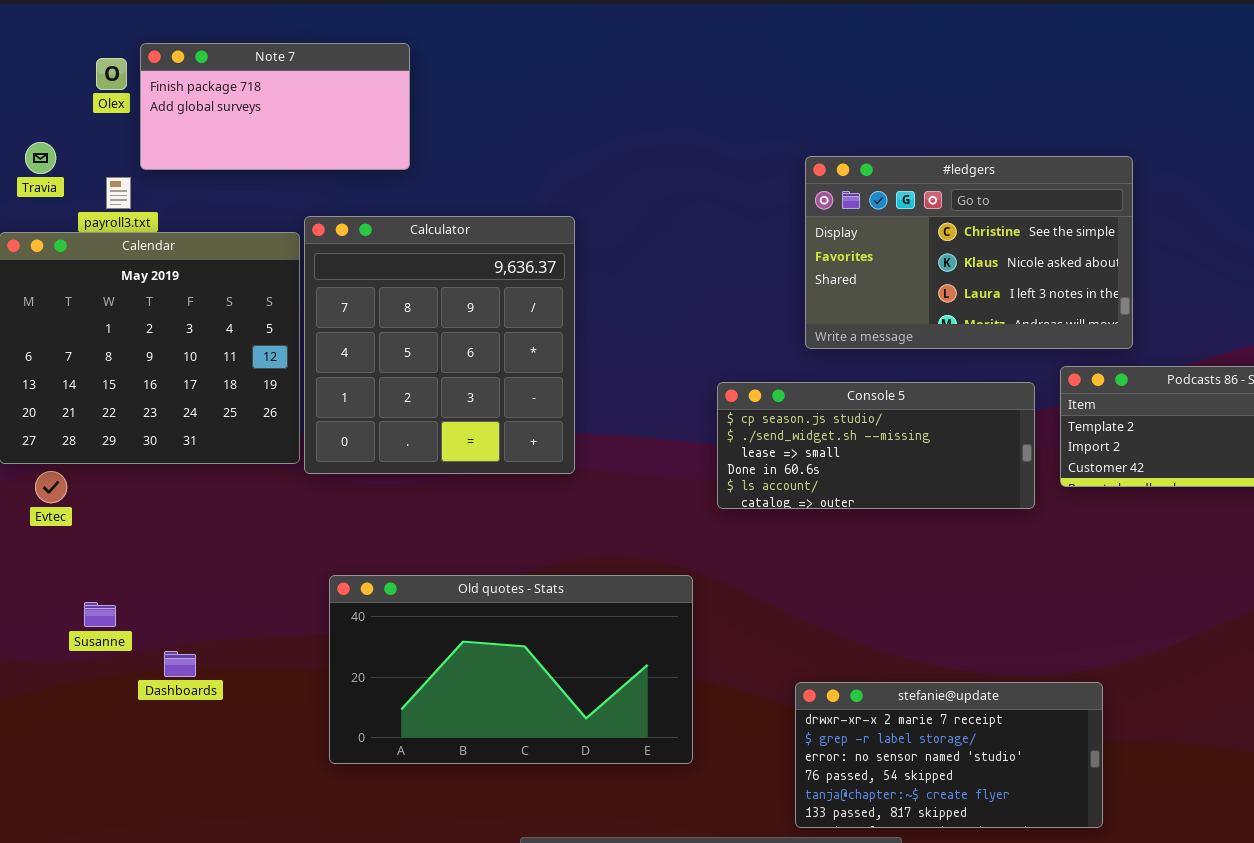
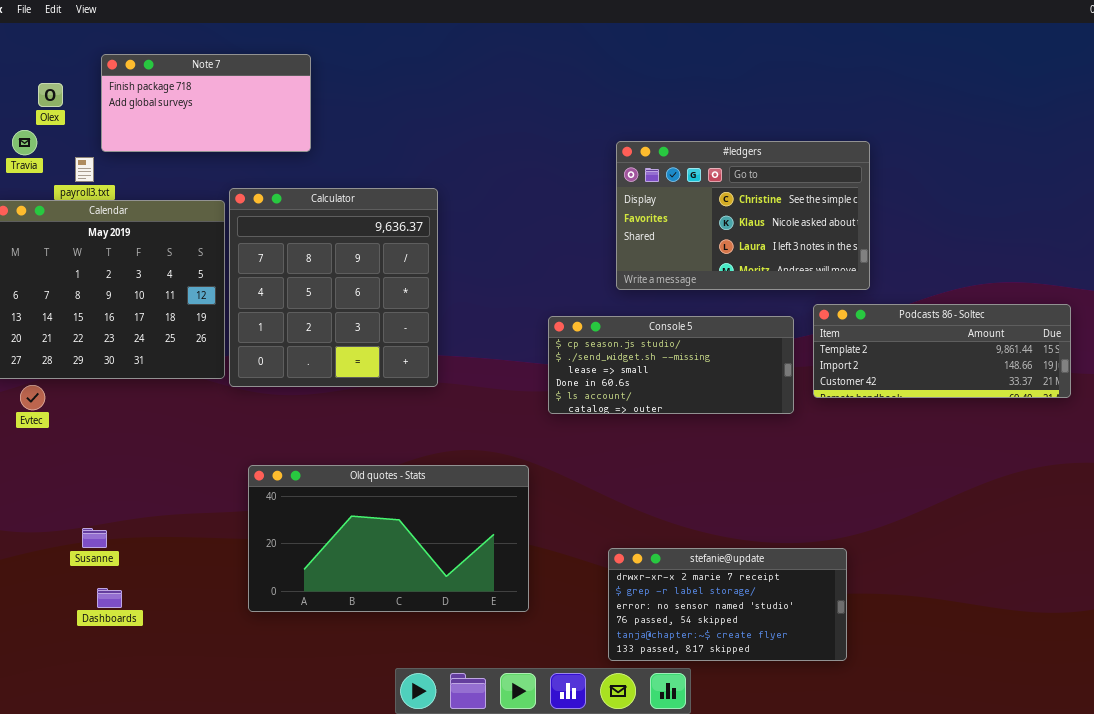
Olex: [96,58,127,90] -> [38,83,63,107], moved
Susanne: [84,602,116,627] -> [82,528,107,548], moved
Dashboards: [164,651,196,677] -> [97,588,122,608], moved

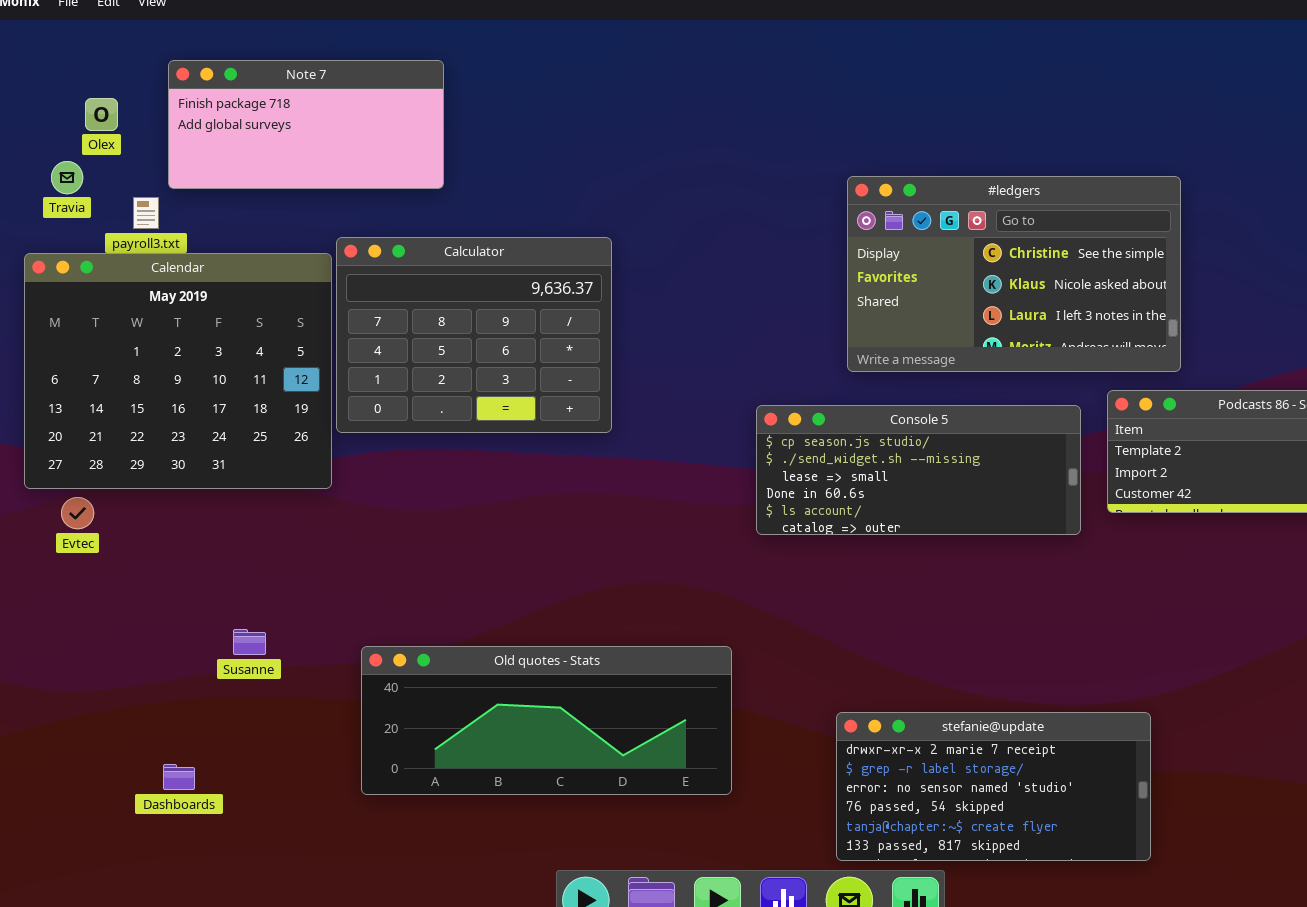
Calculator: [229,188,438,387] -> [336,237,612,433], resized
Old quotes - Stats: [248,465,529,612] -> [361,646,732,795], resized
Susanne: [82,528,107,548] -> [233,629,266,655], moved

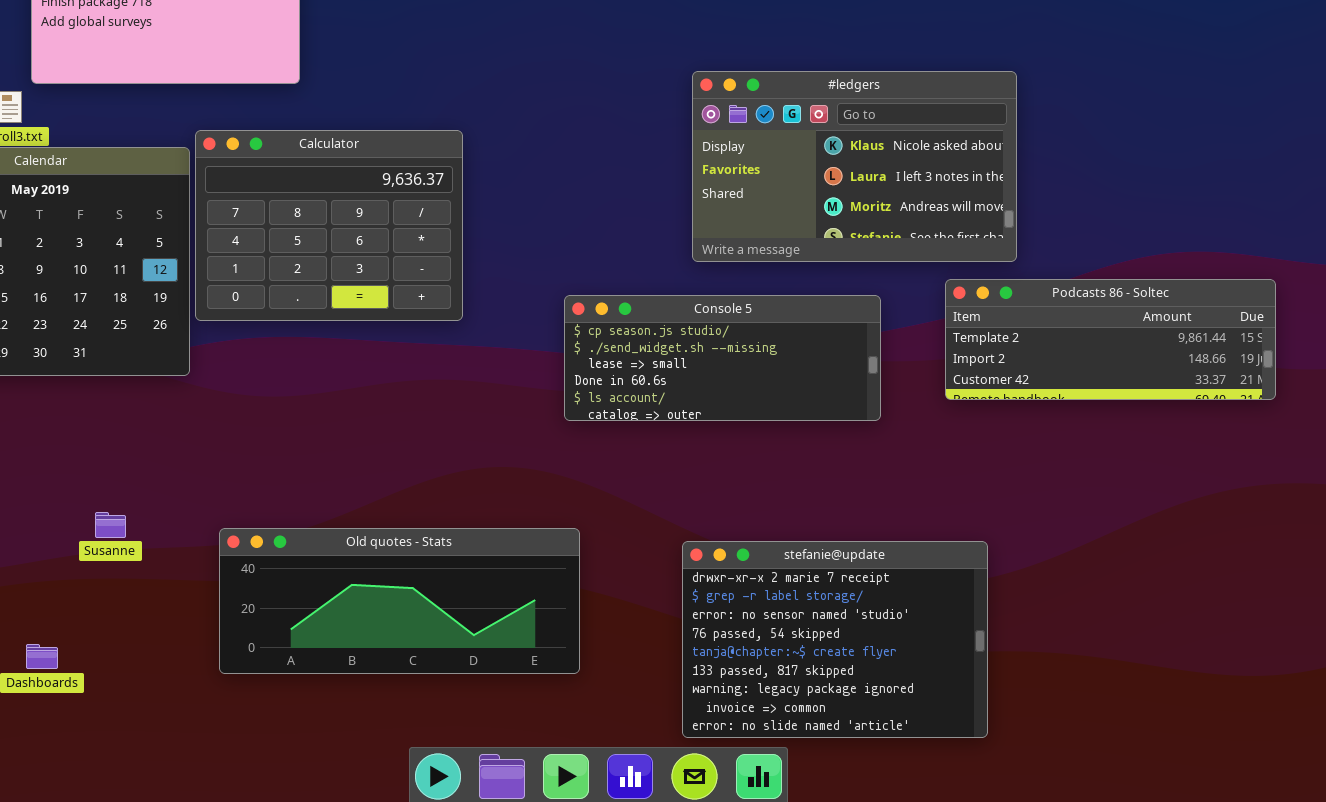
#ledgers: [847,176,1181,372] -> [692,71,1017,262], scrolled down 1 row
Console 5: [756,405,1081,535] -> [564,295,881,421], moved
stefanie@update: [836,712,1151,861] -> [682,541,988,738], resized

